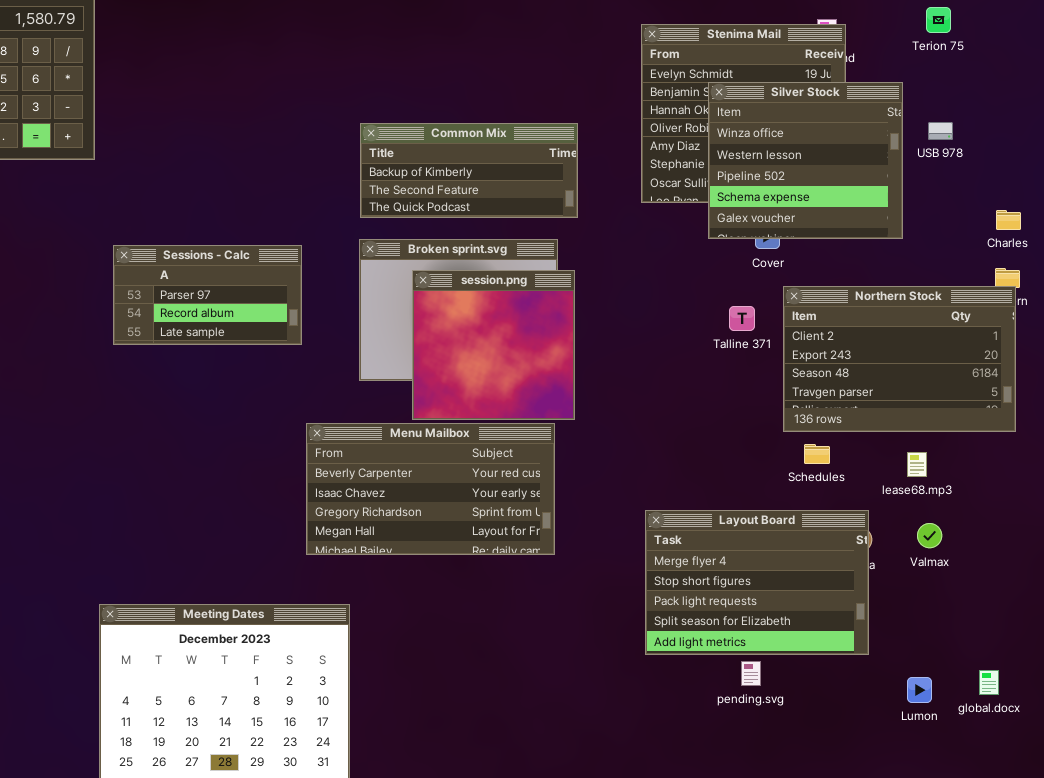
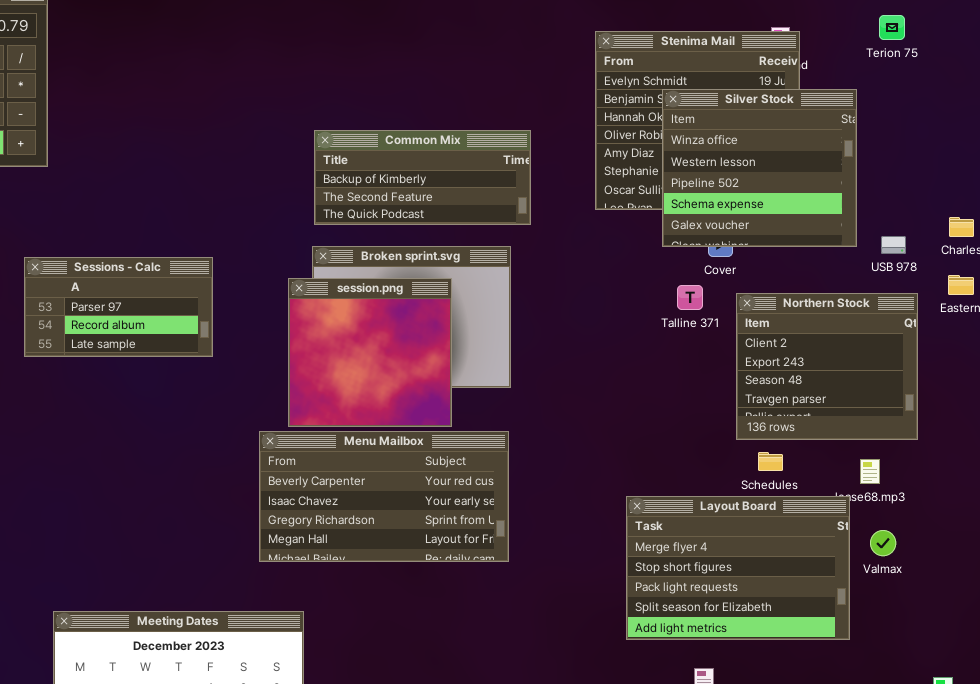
USB 978: [928,122,953,140] -> [881,236,906,254], moved
Sessions - Calc: [113,245,302,345] -> [24,257,213,357], moved
session.png: [412,270,575,420] -> [288,278,452,427], moved
Northern Stock: [783,286,1016,432] -> [736,293,918,440], resized
Talline 371: [729,306,755,331] -> [677,285,703,310], moved
Layout Board: [645,510,869,655] -> [626,496,850,640], moved

